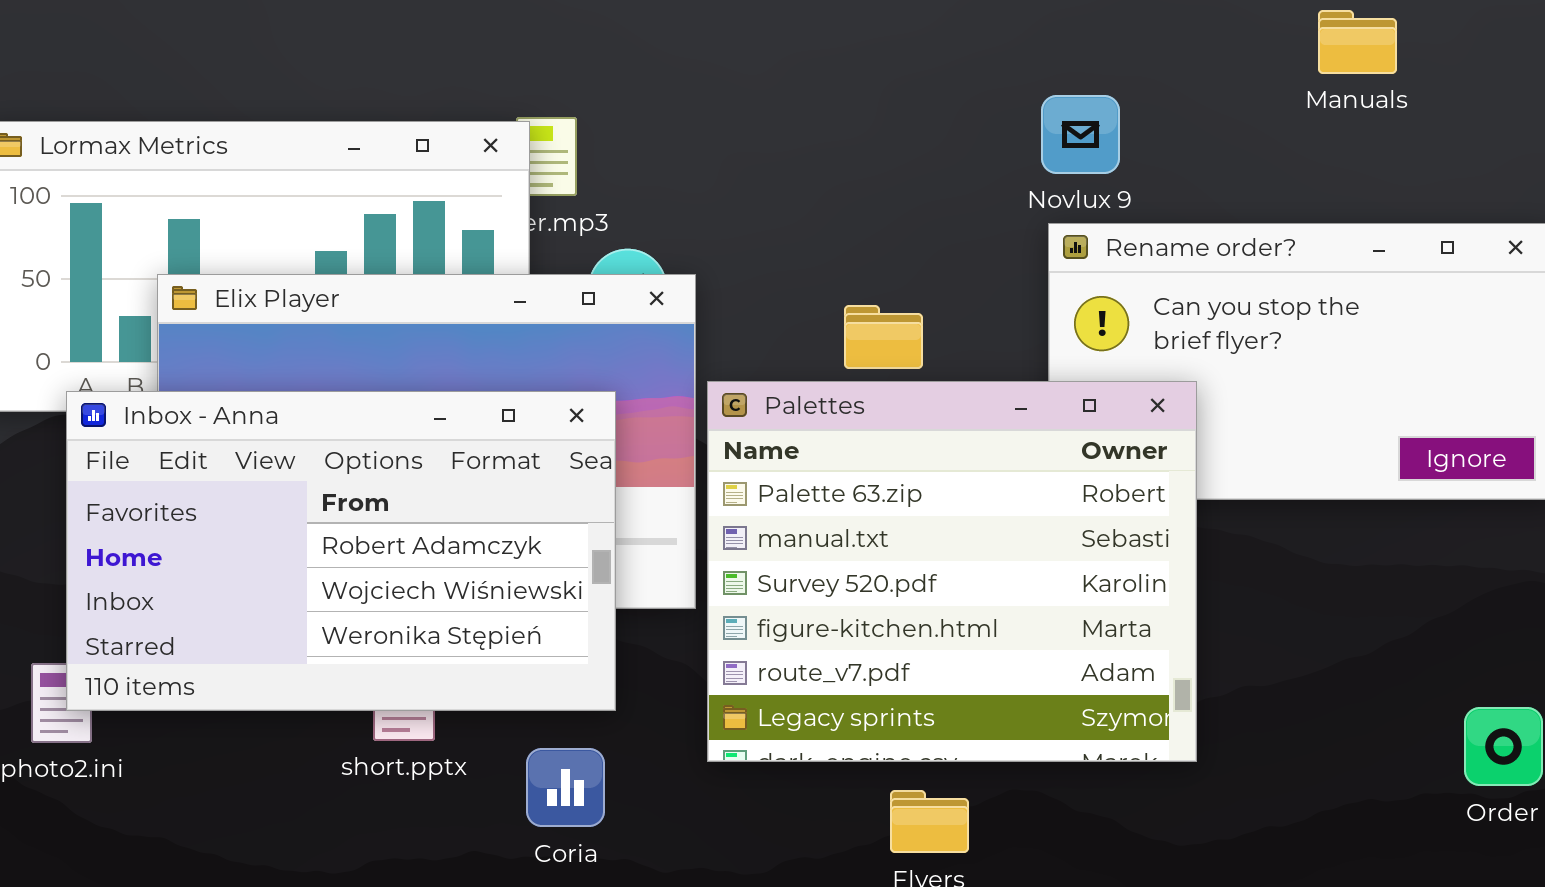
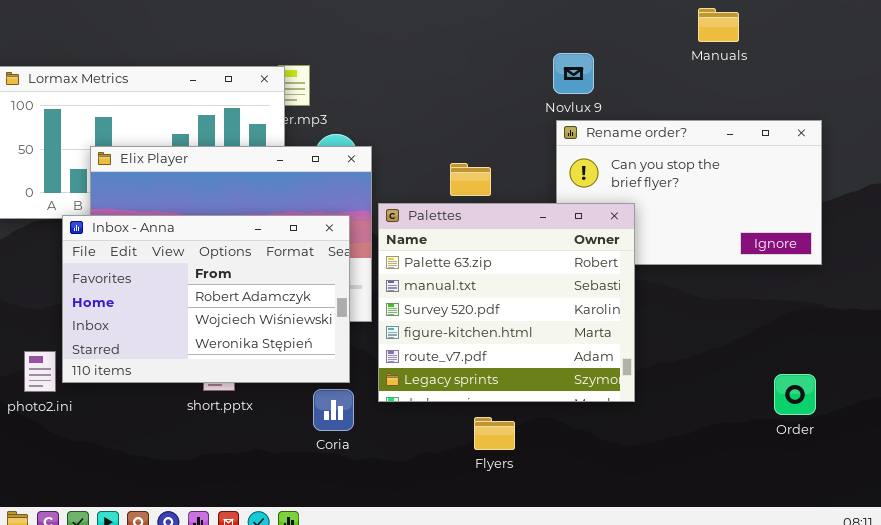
Inbox - Anna: [66,391,616,711] -> [62,215,350,383], moved
Coria: [526,748,605,827] -> [313,389,354,431], moved

